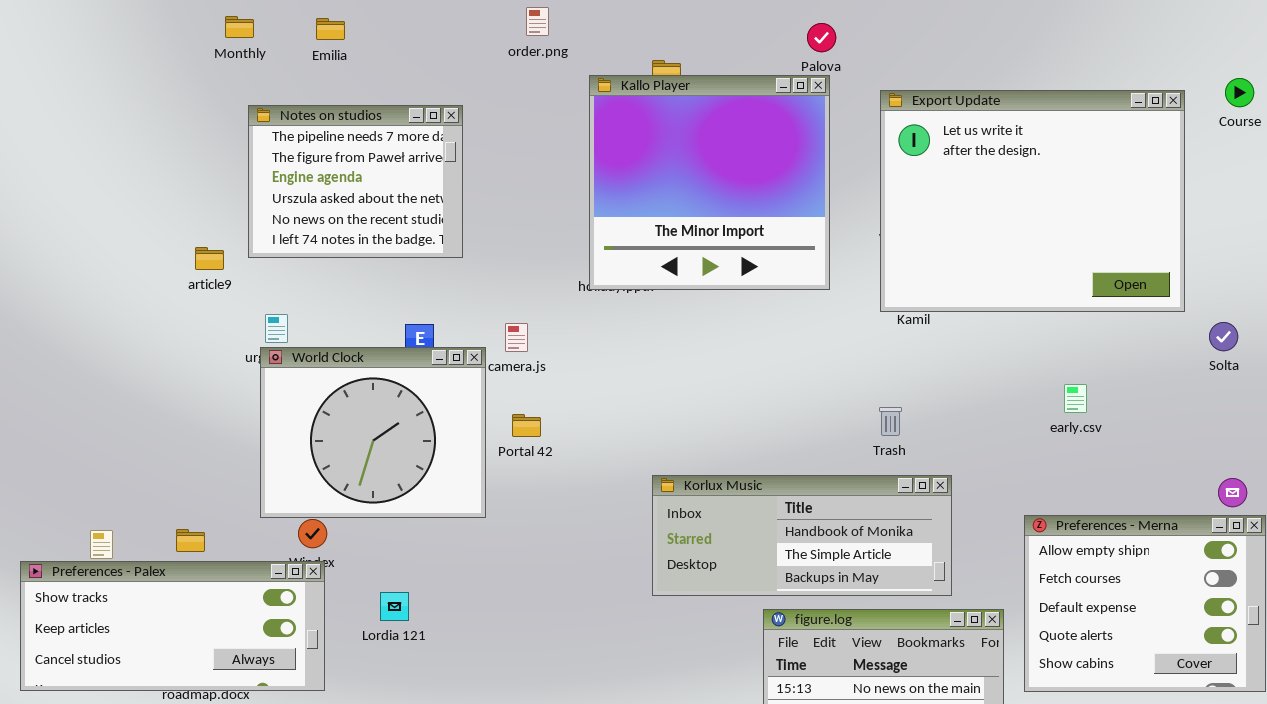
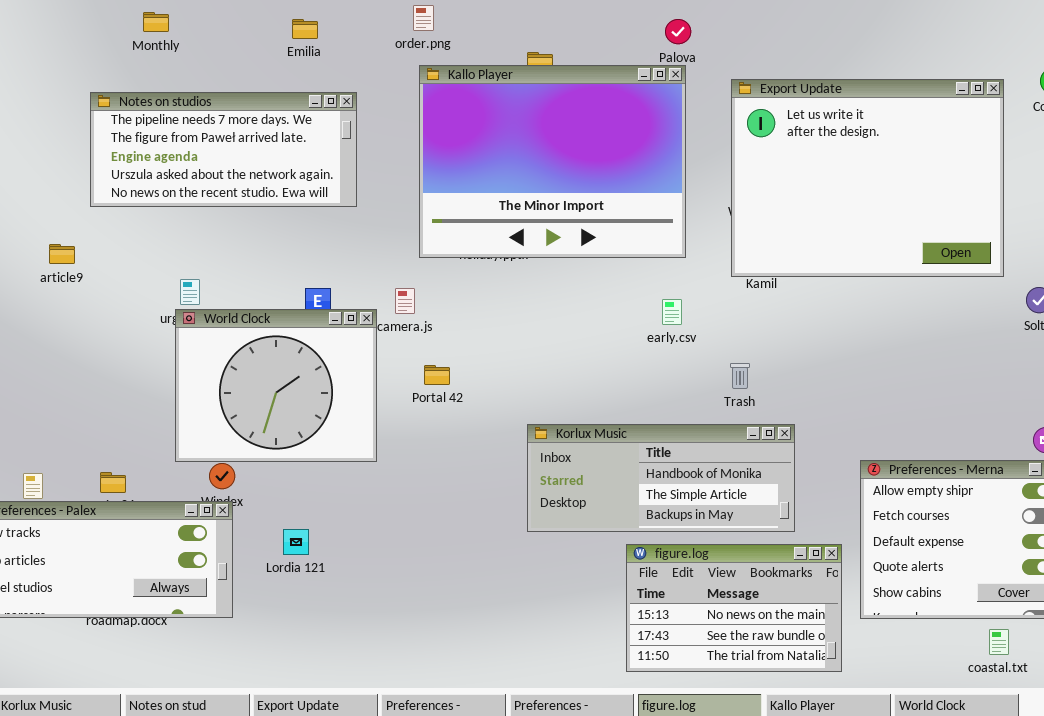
Emilia: [316,18,345,40] -> [292,19,318,39], moved
Kallo Player: [589,75,830,290] -> [419,65,686,258], resized
Notes on studios: [248,105,463,258] -> [90,92,357,207], resized
article9: [195,247,224,270] -> [49,244,75,264], moved
early.csv: [1064,384,1087,413] -> [662,299,682,325], moved
Portal 42: [512,414,541,437] -> [424,365,450,385], moved

